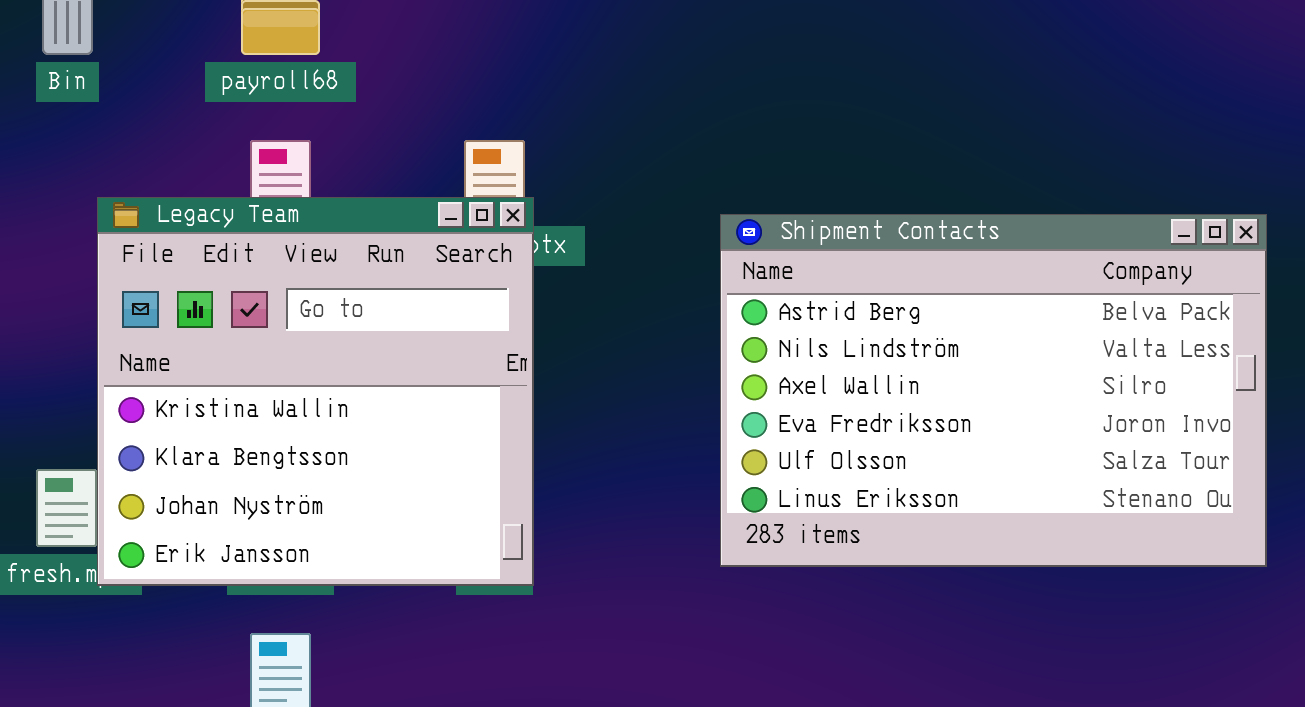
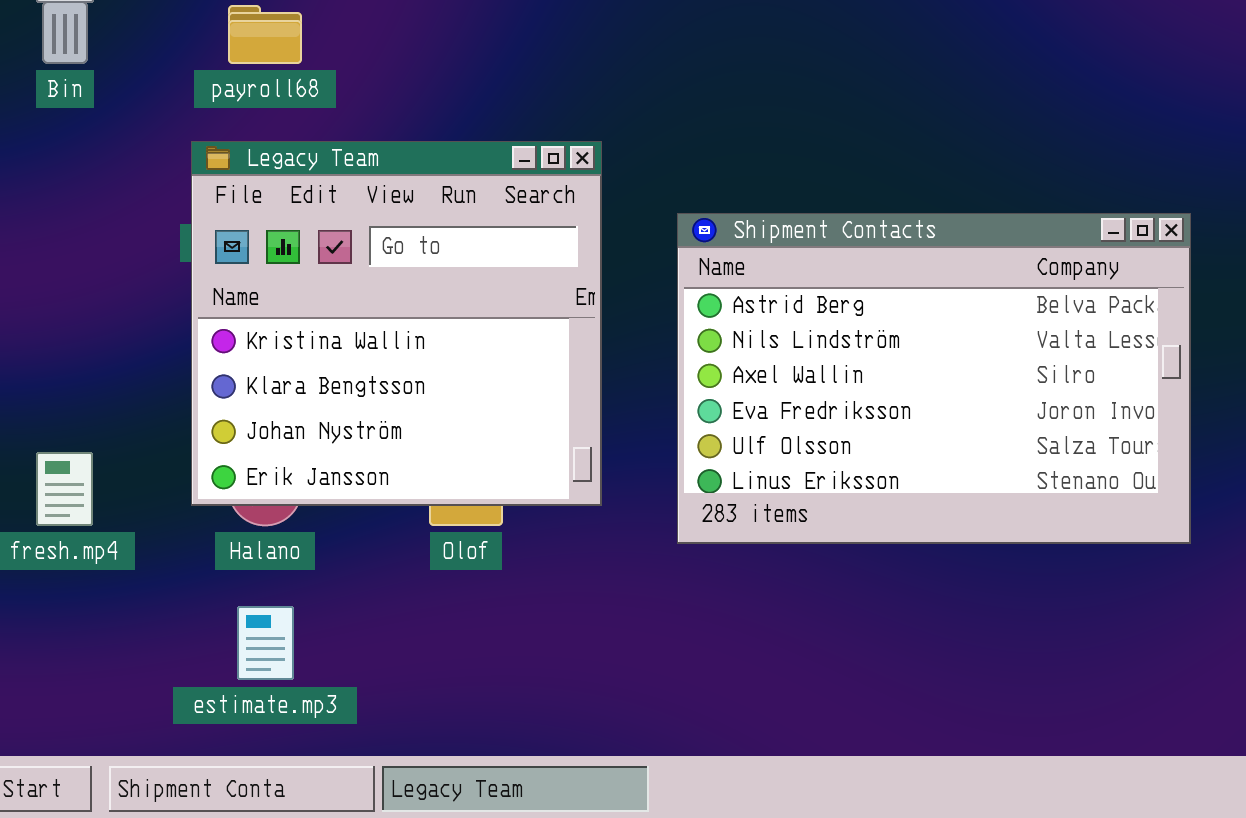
Legacy Team: [97,197,534,586] -> [191,141,602,506], moved

